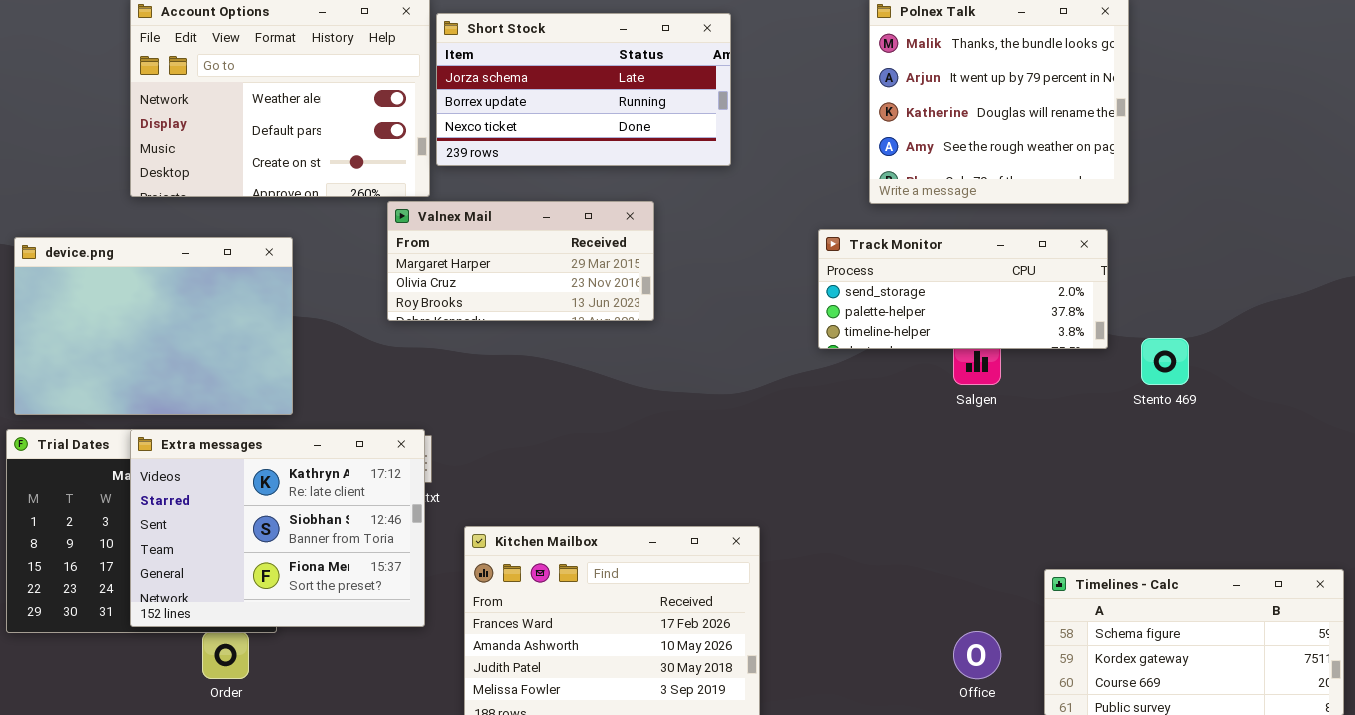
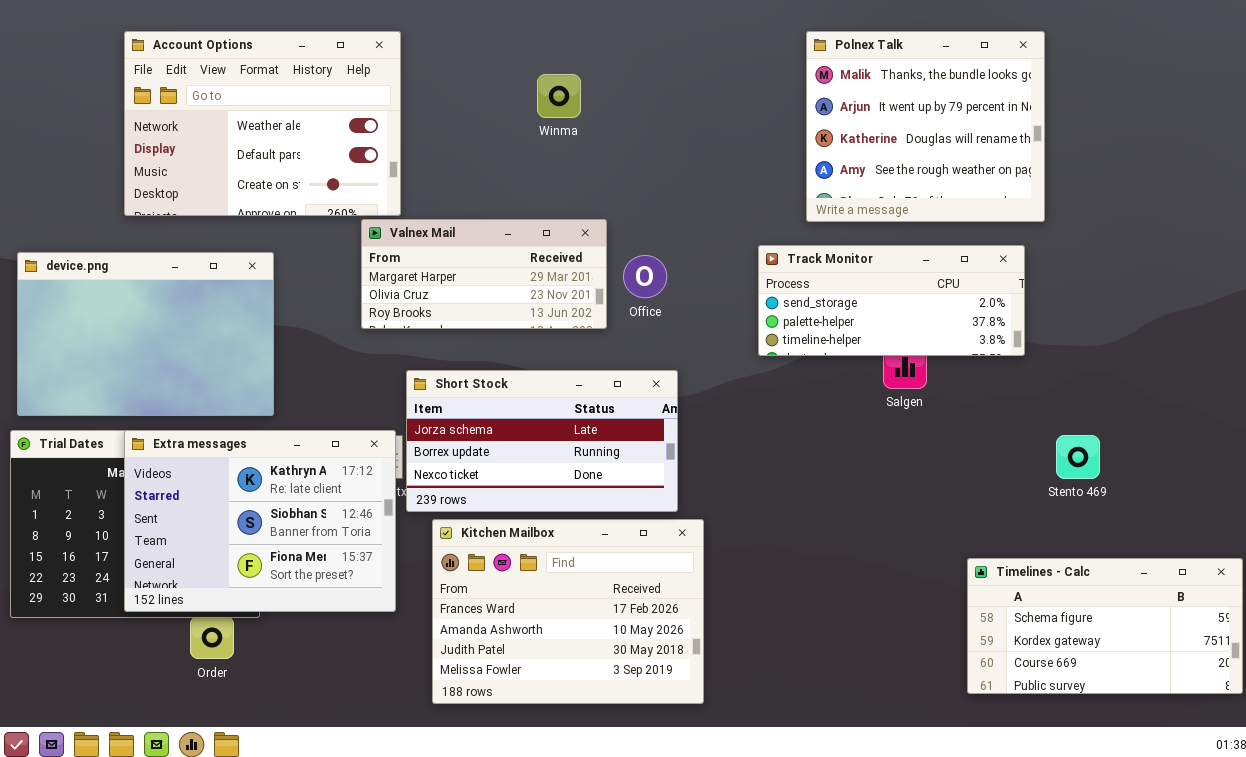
Short Stock: [436,13,731,166] -> [406,370,678,512], moved
Stento 469: [1141,338,1189,385] -> [1056,435,1100,479], moved
Office: [953,631,1001,679] -> [623,255,667,298], moved

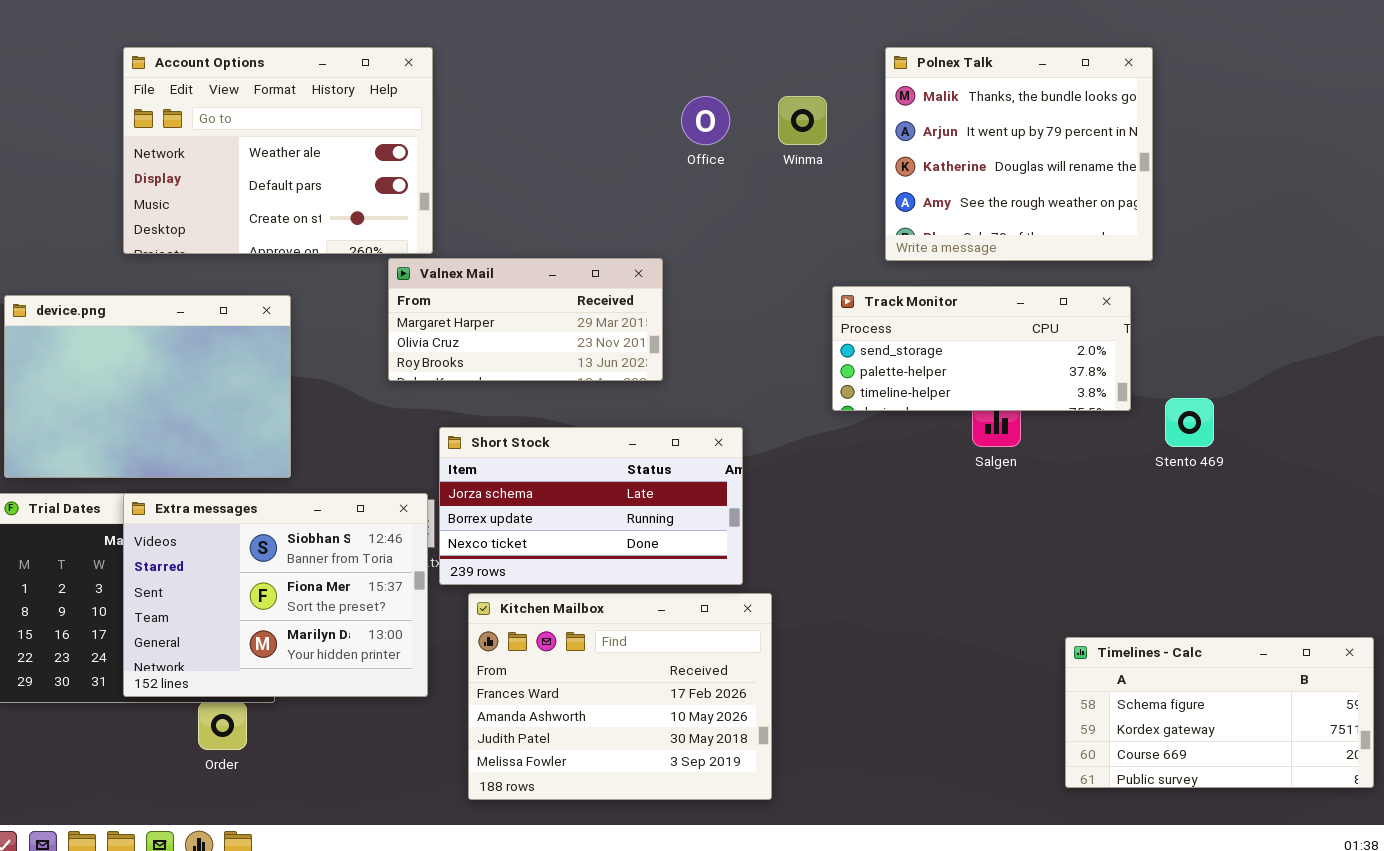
Winma: [537,74,581,118] -> [778,96,827,145], moved
Office: [623,255,667,298] -> [681,96,730,145], moved
Extra messages: [124,430,396,612] -> [123,493,428,697], scrolled down 1 row
Stento 469: [1056,435,1100,479] -> [1165,398,1214,447], moved

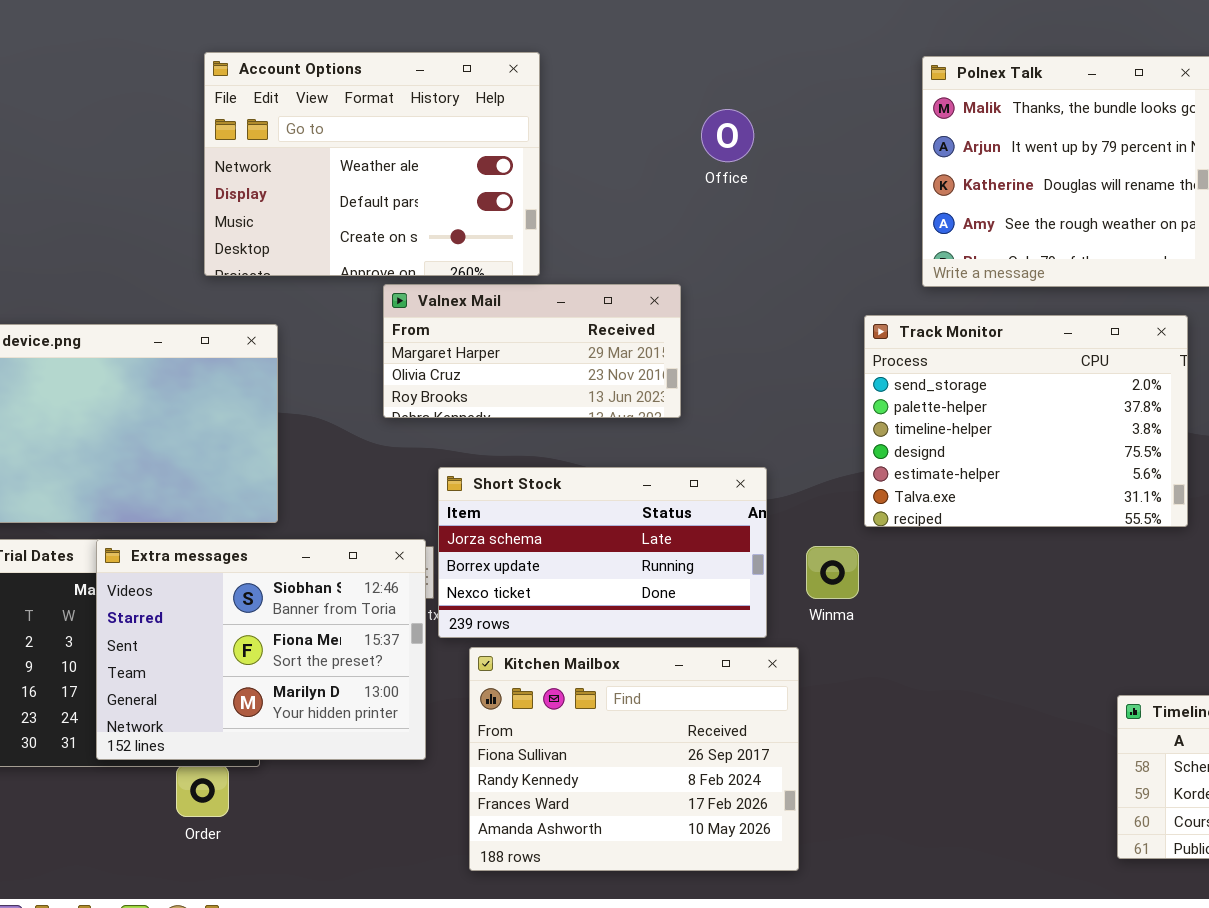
Account Options: [123,47,433,254] -> [204,52,540,276], moved
Winma: [778,96,827,145] -> [806,546,859,599], moved
Track Monitor: [832,286,1131,411] -> [864,315,1188,527], resized
Kitchen Mailbox: [468,593,772,800] -> [469,647,799,871], scrolled up 2 rows

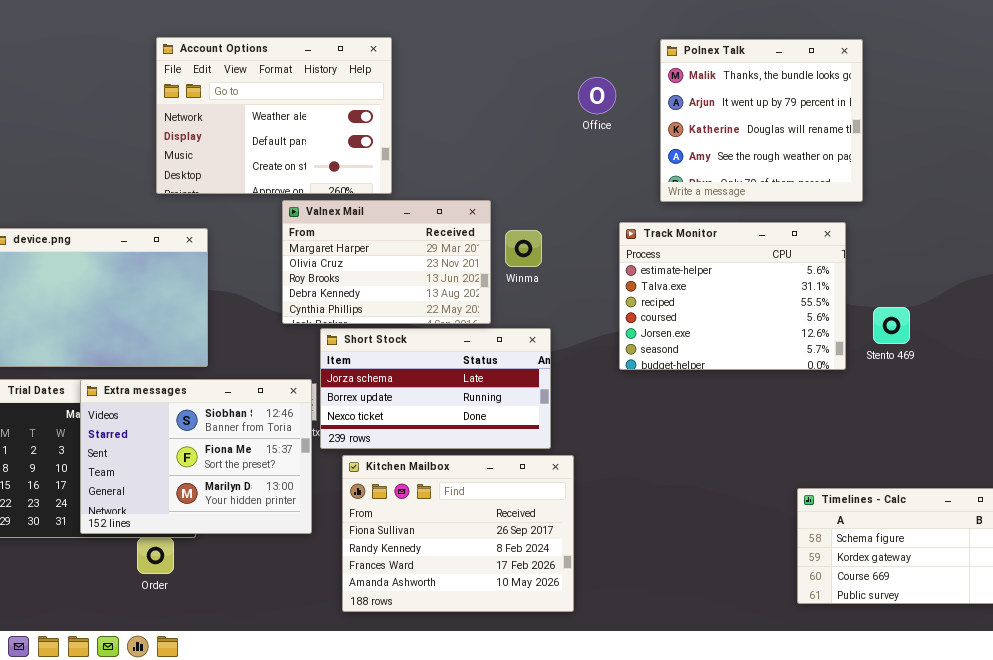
Office: [701,109,754,162] -> [578,77,616,114], moved
Valnex Mail: [383,284,681,418] -> [282,200,491,324], resized
Track Monitor: [864,315,1188,527] -> [619,222,846,370], scrolled down 4 rows
Winma: [806,546,859,599] -> [505,230,542,267], moved

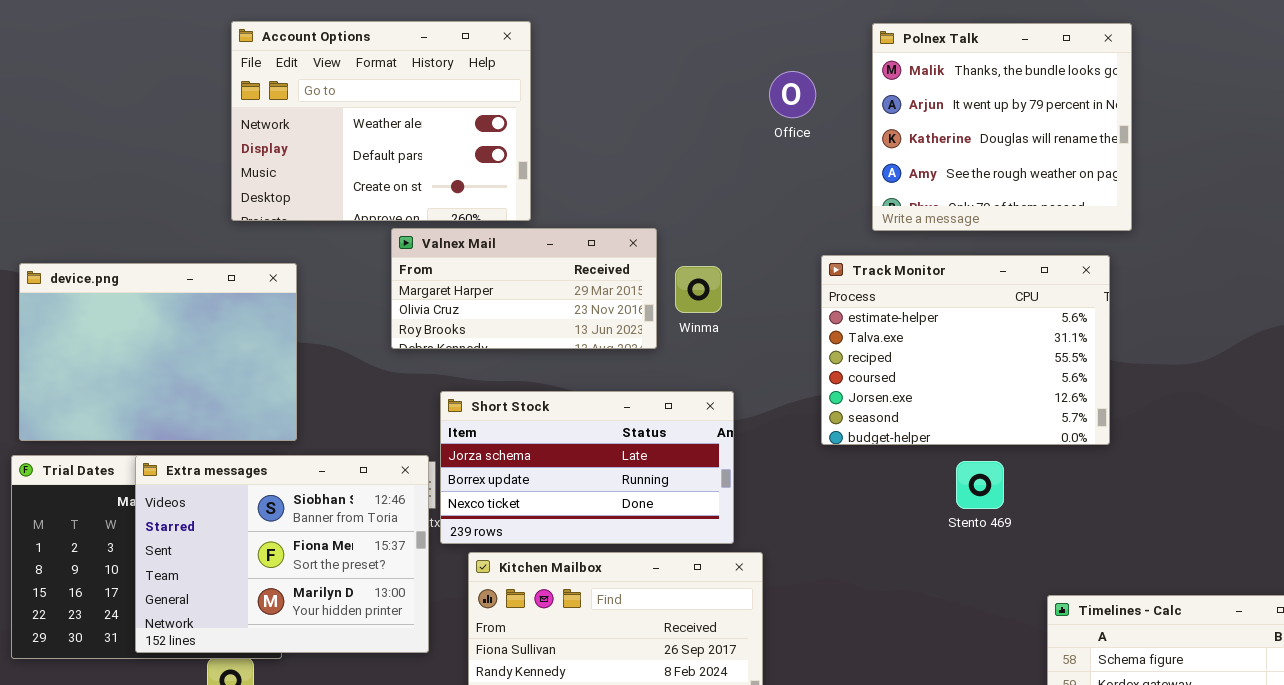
Valnex Mail: [282,200,491,324] -> [391,228,657,349], resized
Stento 469: [873,307,910,344] -> [956,461,1004,509], moved

